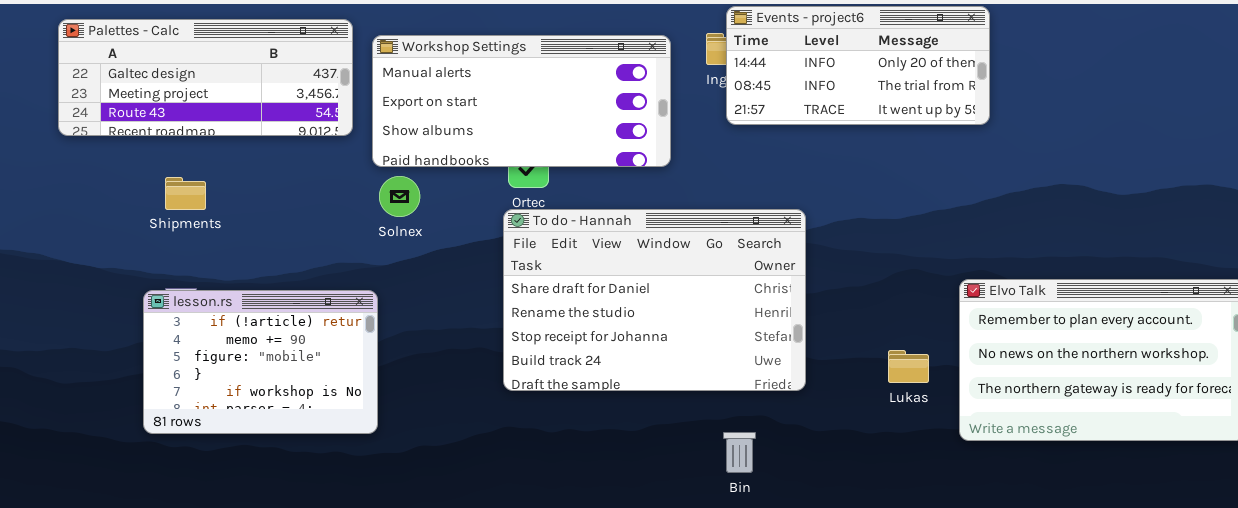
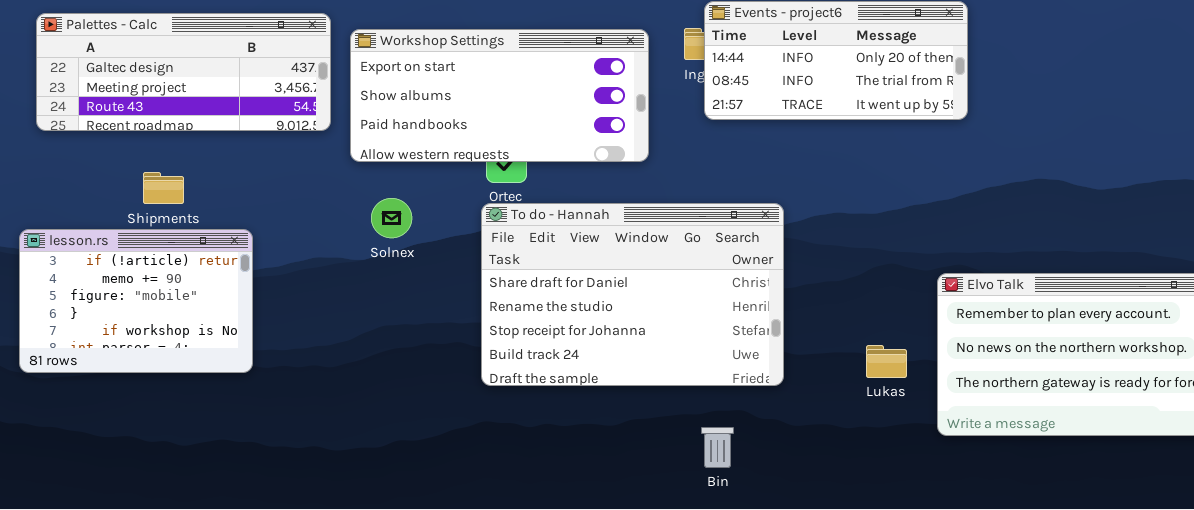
Workshop Settings: [372,35,671,167] -> [350,29,649,162], scrolled down 1 row
Solnex: [379,176,420,217] -> [371,198,412,238], moved
lesson.rs: [143,290,378,434] -> [19,229,253,373], moved

